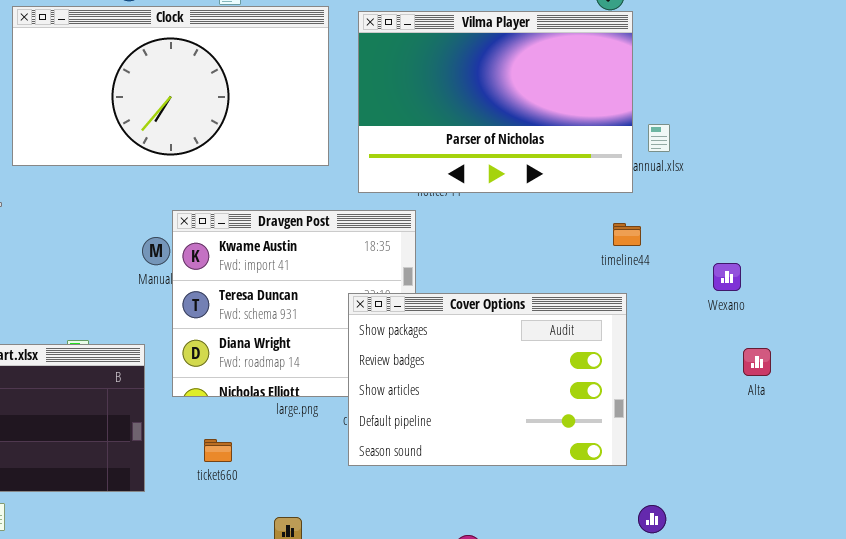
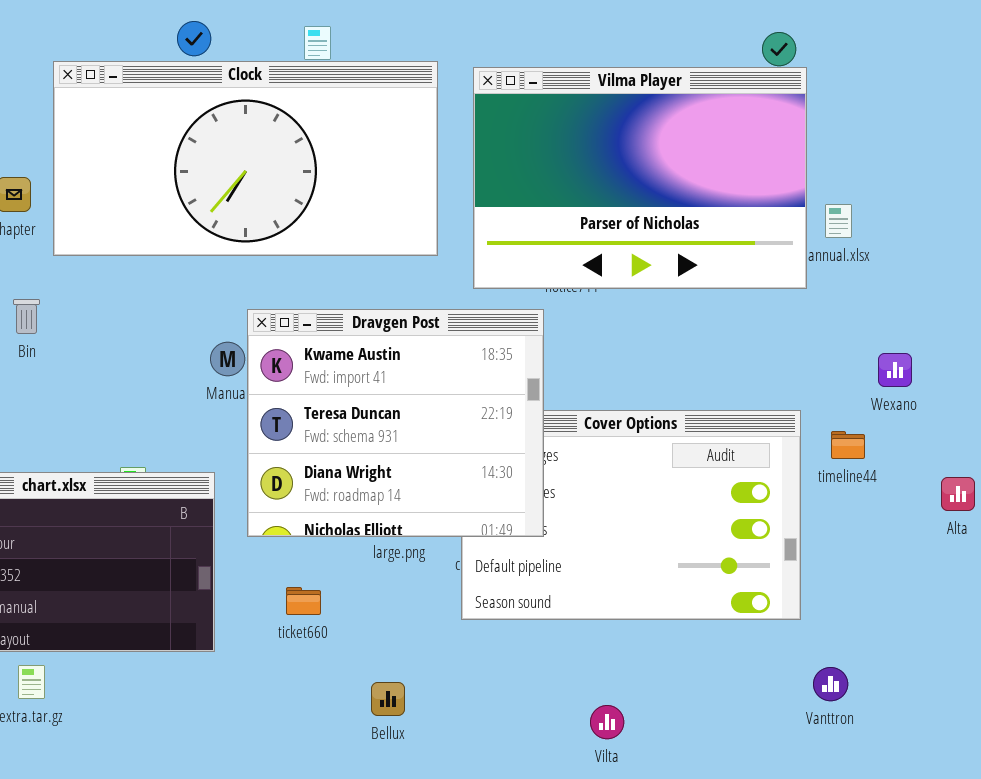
Dravgen Post: [172,210,416,397] -> [247,309,544,537], raised
timeline44: [613,223,641,246] -> [831,431,865,459], moved
Wexano: [713,263,741,291] -> [878,353,912,387], moved

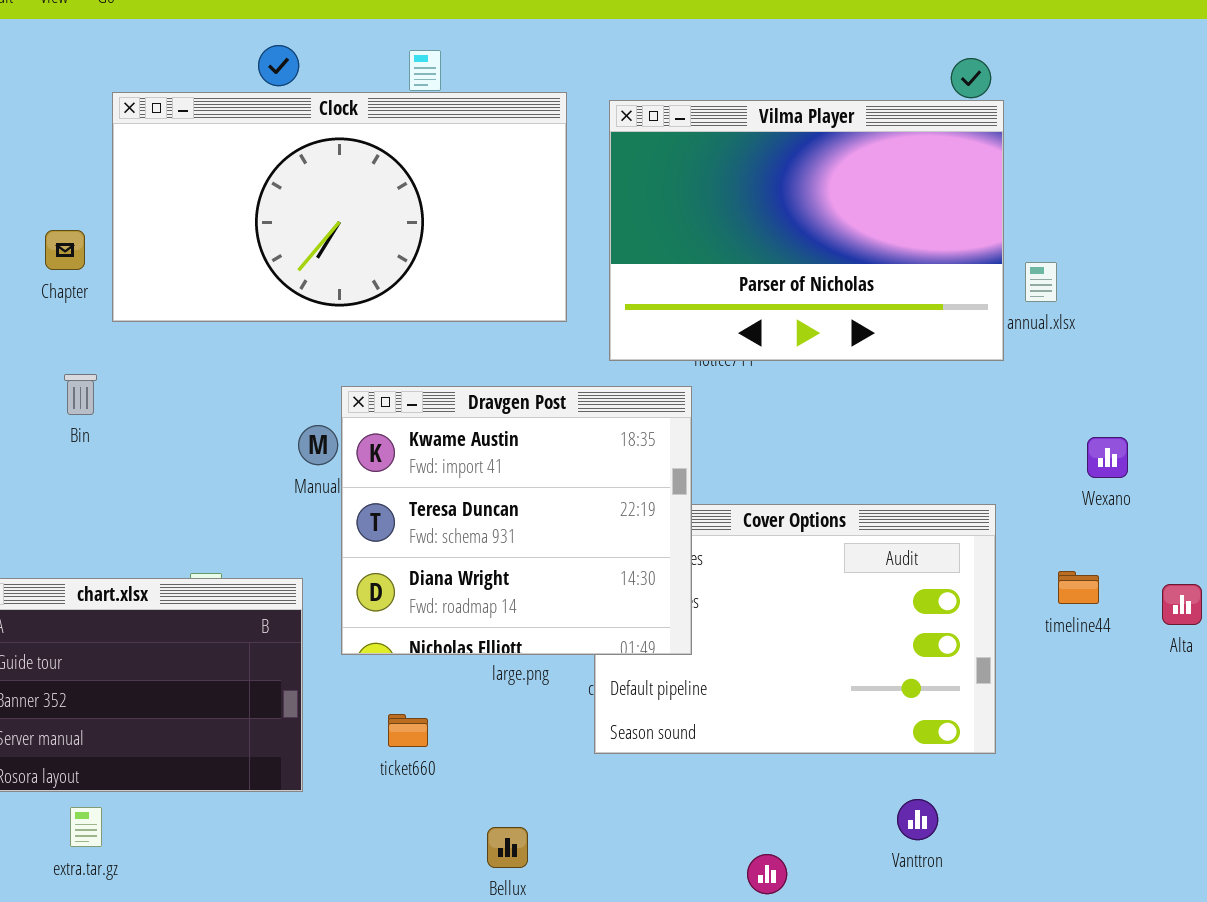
timeline44: [831,431,865,459] -> [1058,571,1099,604], moved
Vanttron: [813,667,848,701] -> [897,799,938,840], moved

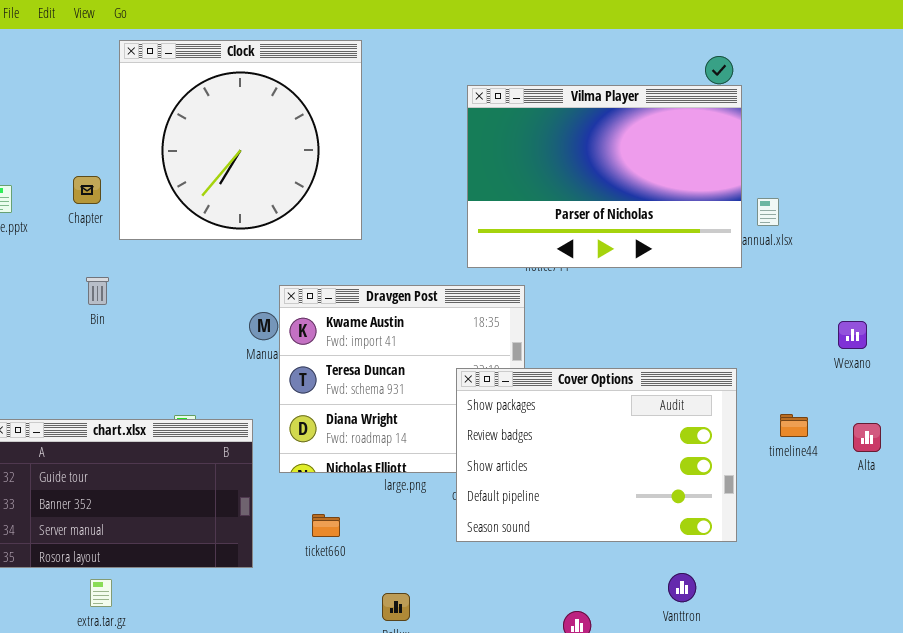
Clock: [112,92,567,322] -> [119,40,362,240], resized
Wexano: [1087,437,1128,478] -> [838,321,867,349], moved
Cover Options: [594,504,996,754] -> [456,368,737,542], raised

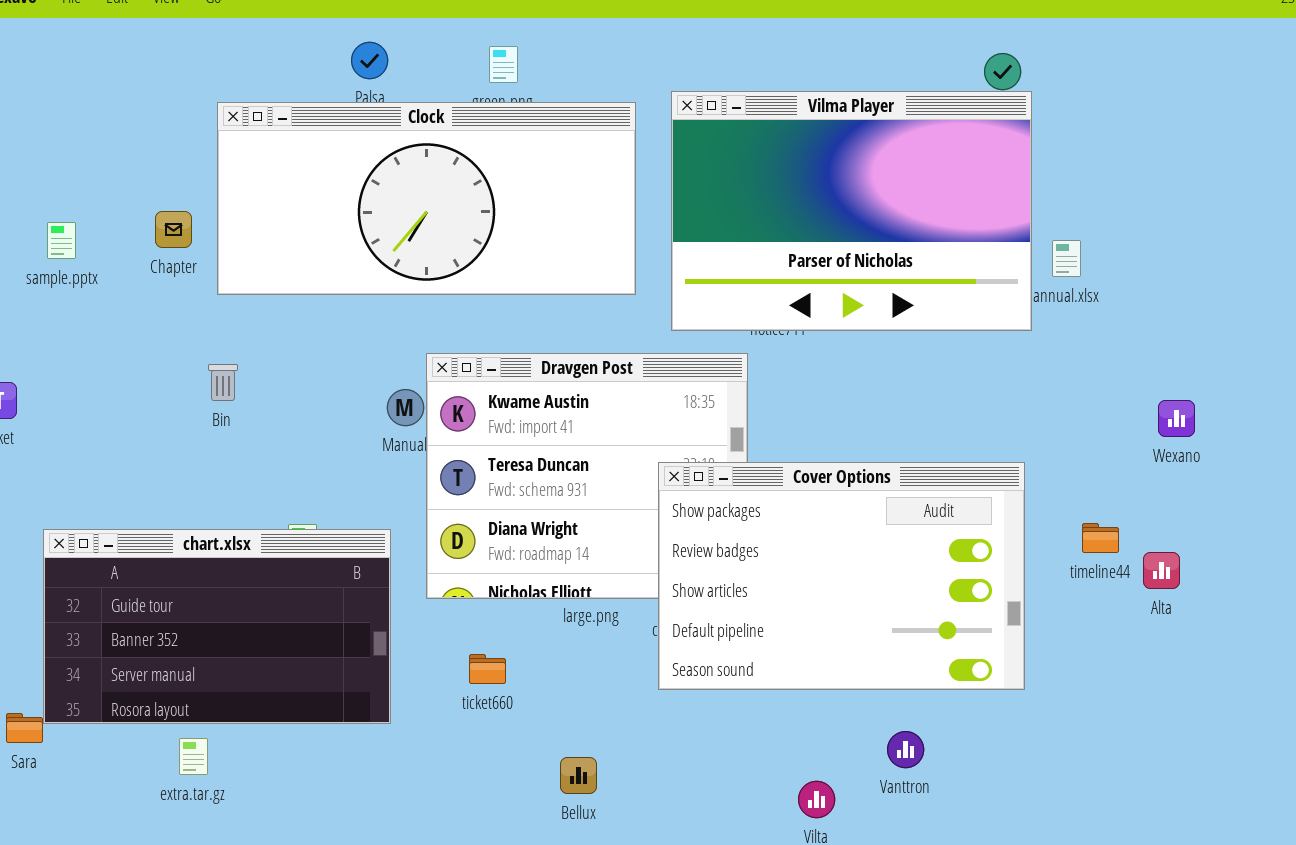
Clock: [119,40,362,240] -> [217,102,636,295], resized
Bin: [86,277,109,305] -> [208,364,238,401], moved
Alta: [853,423,881,452] -> [1143,552,1180,589], moved
Vanttron: [668,573,696,602] -> [887,731,924,768], moved

